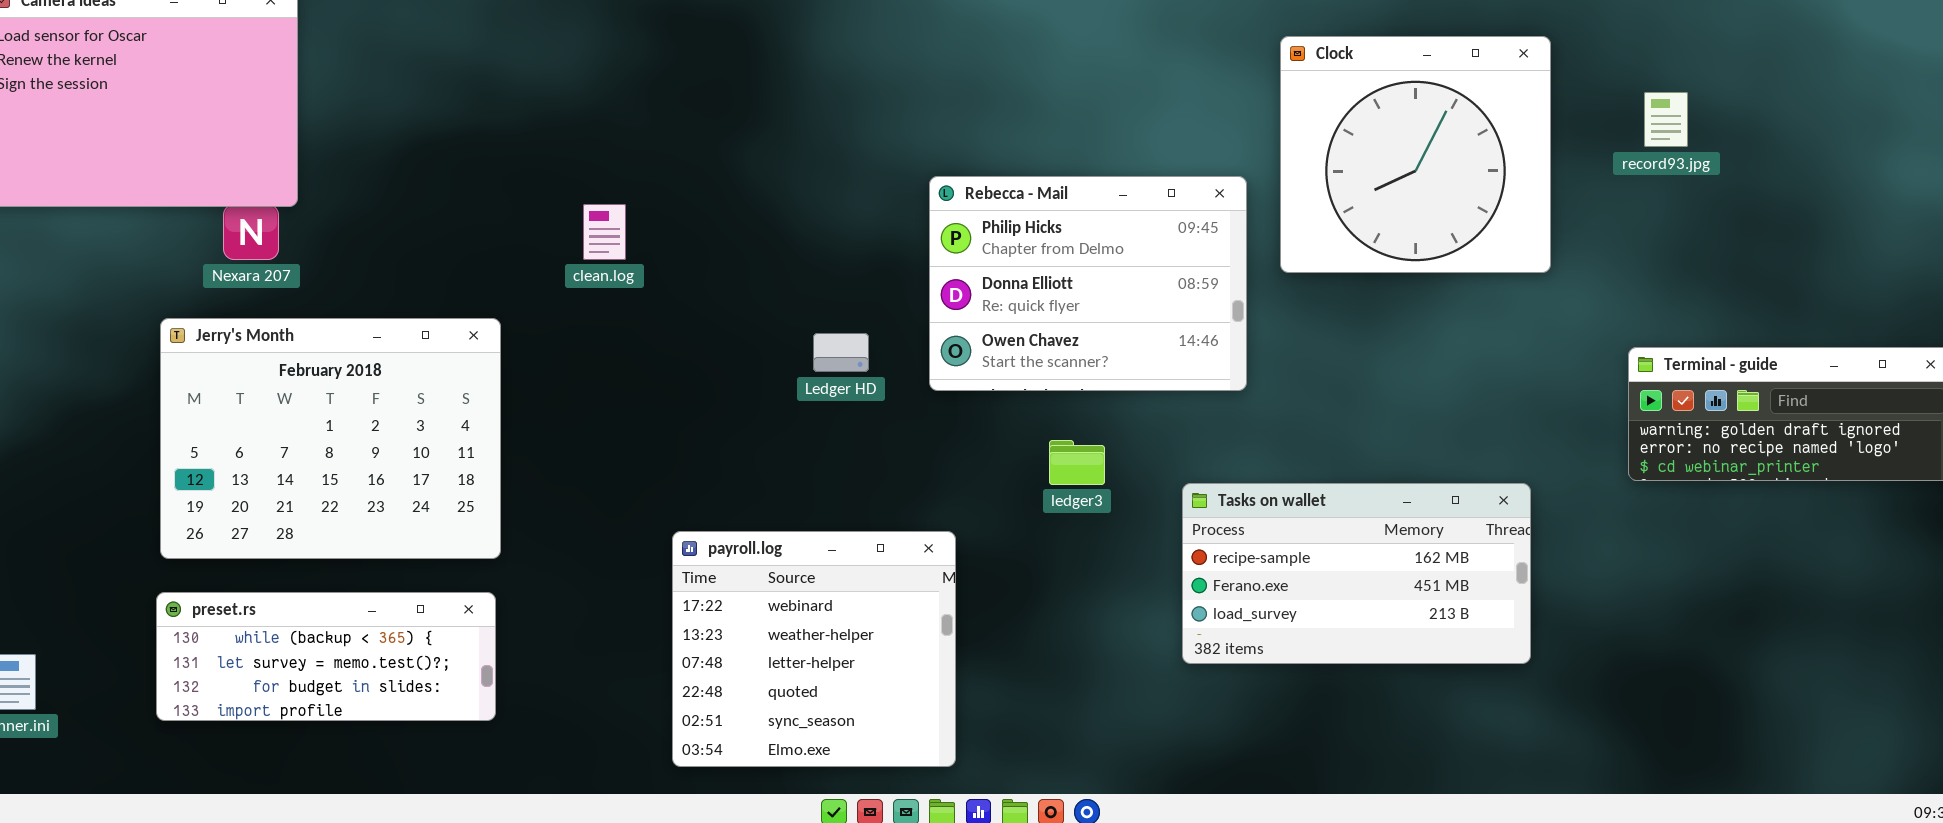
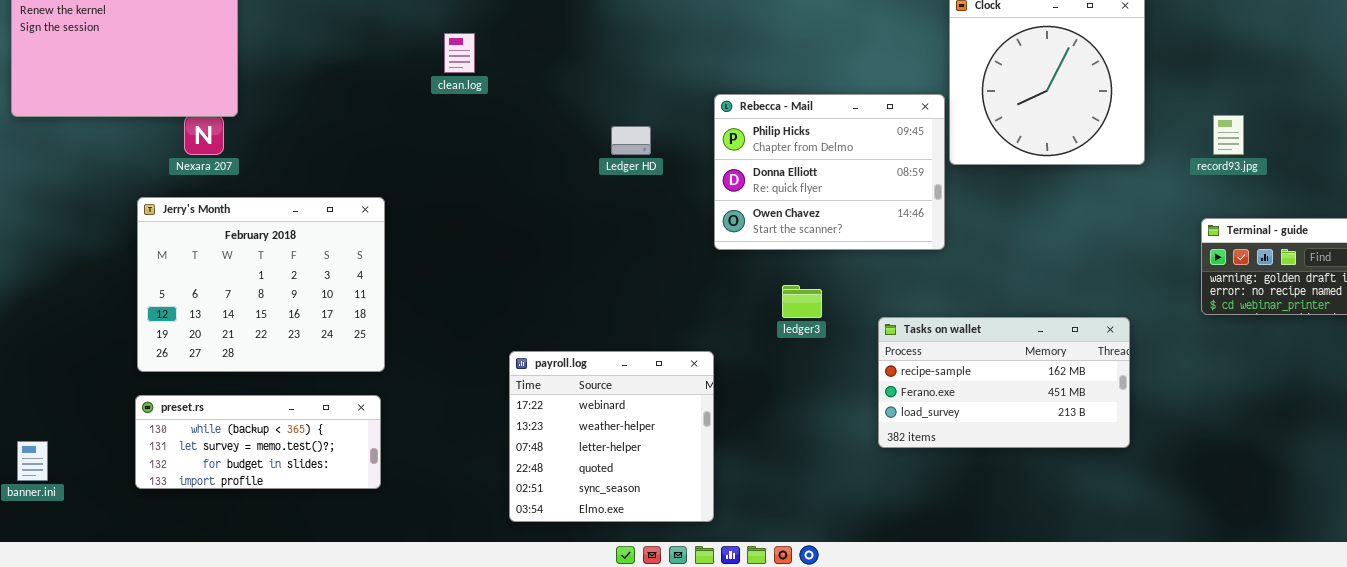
record93.jpg: [1644,92,1688,147] -> [1213,115,1244,155], moved
Rebecca - Mail: [929,176,1247,391] -> [714,94,945,250], moved
clean.log: [583,204,626,260] -> [444,33,475,73], moved
Ledger HD: [813,333,869,372] -> [611,126,651,155], moved

